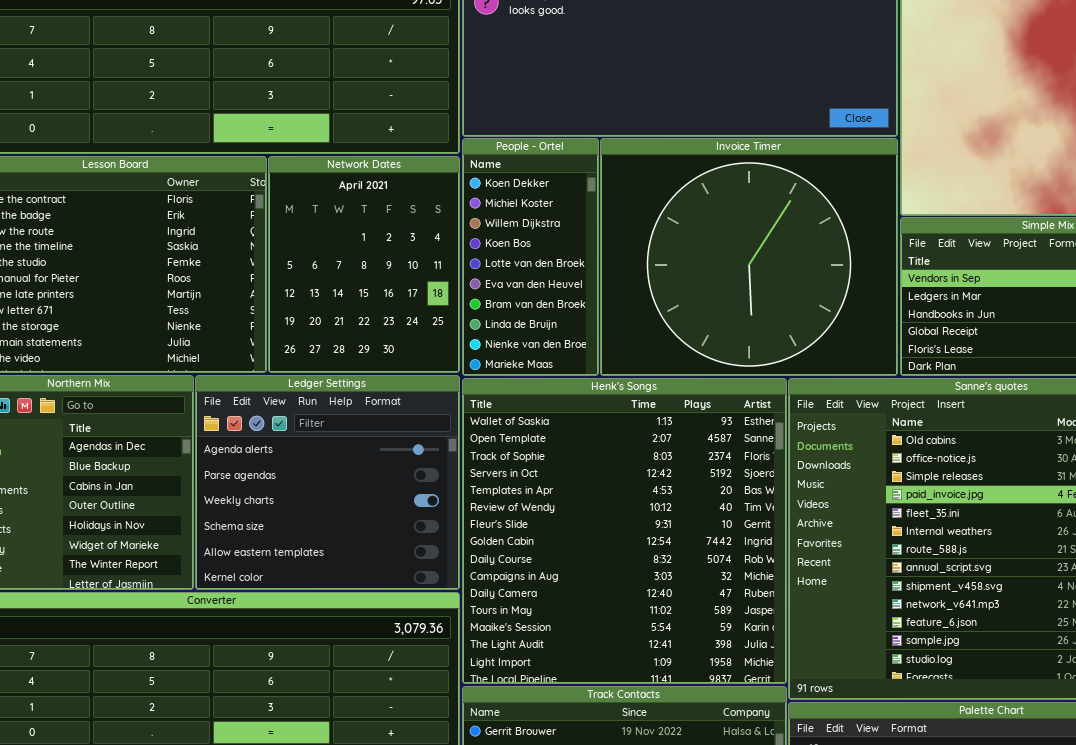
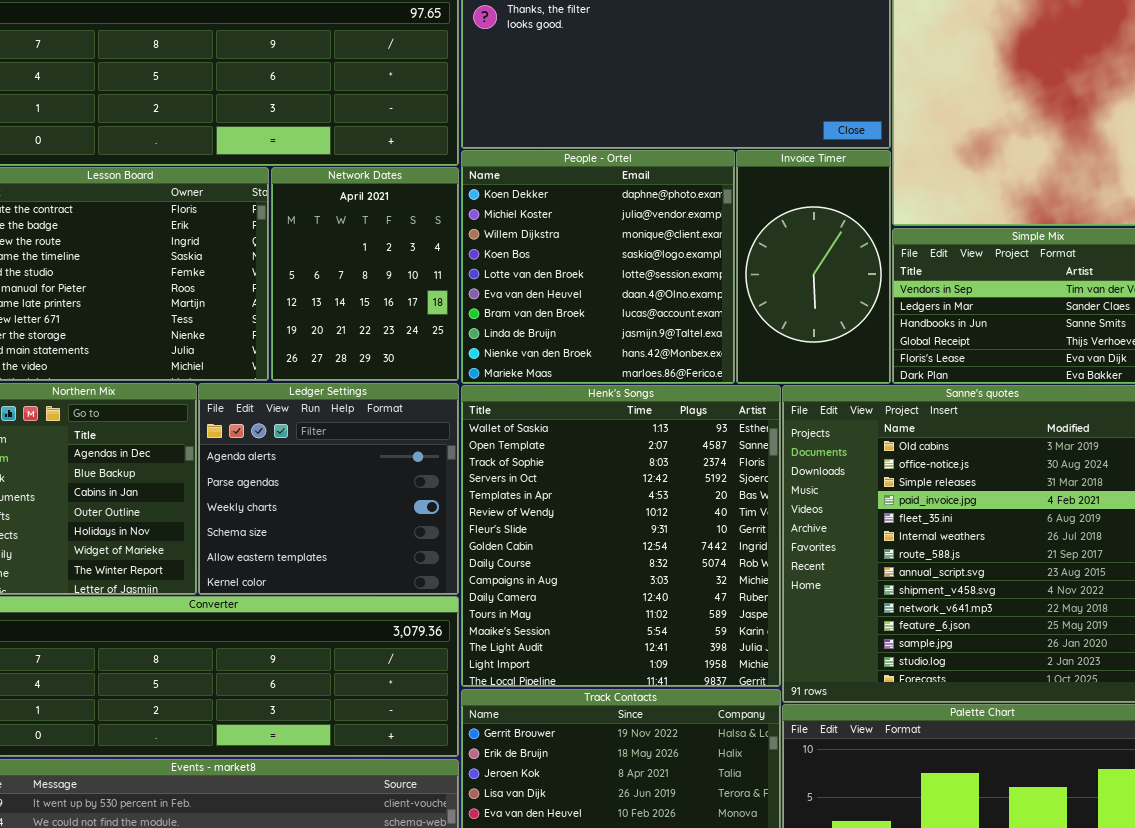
People - Ortel: [462,138,599,376] -> [461,150,735,384], resized
Invoice Timer: [600,138,898,376] -> [736,150,891,384], resized

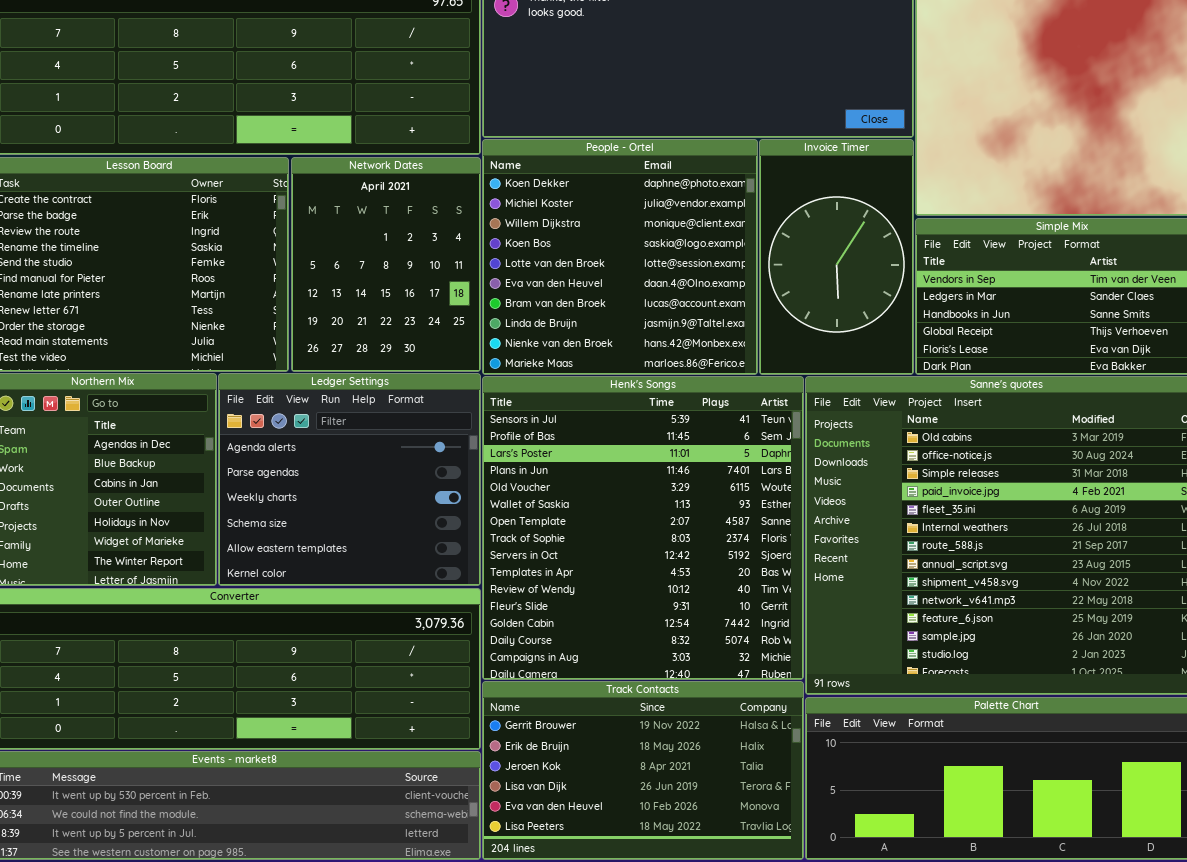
Henk's Songs: [461,385,781,687] -> [482,376,804,680], scrolled up 5 rows

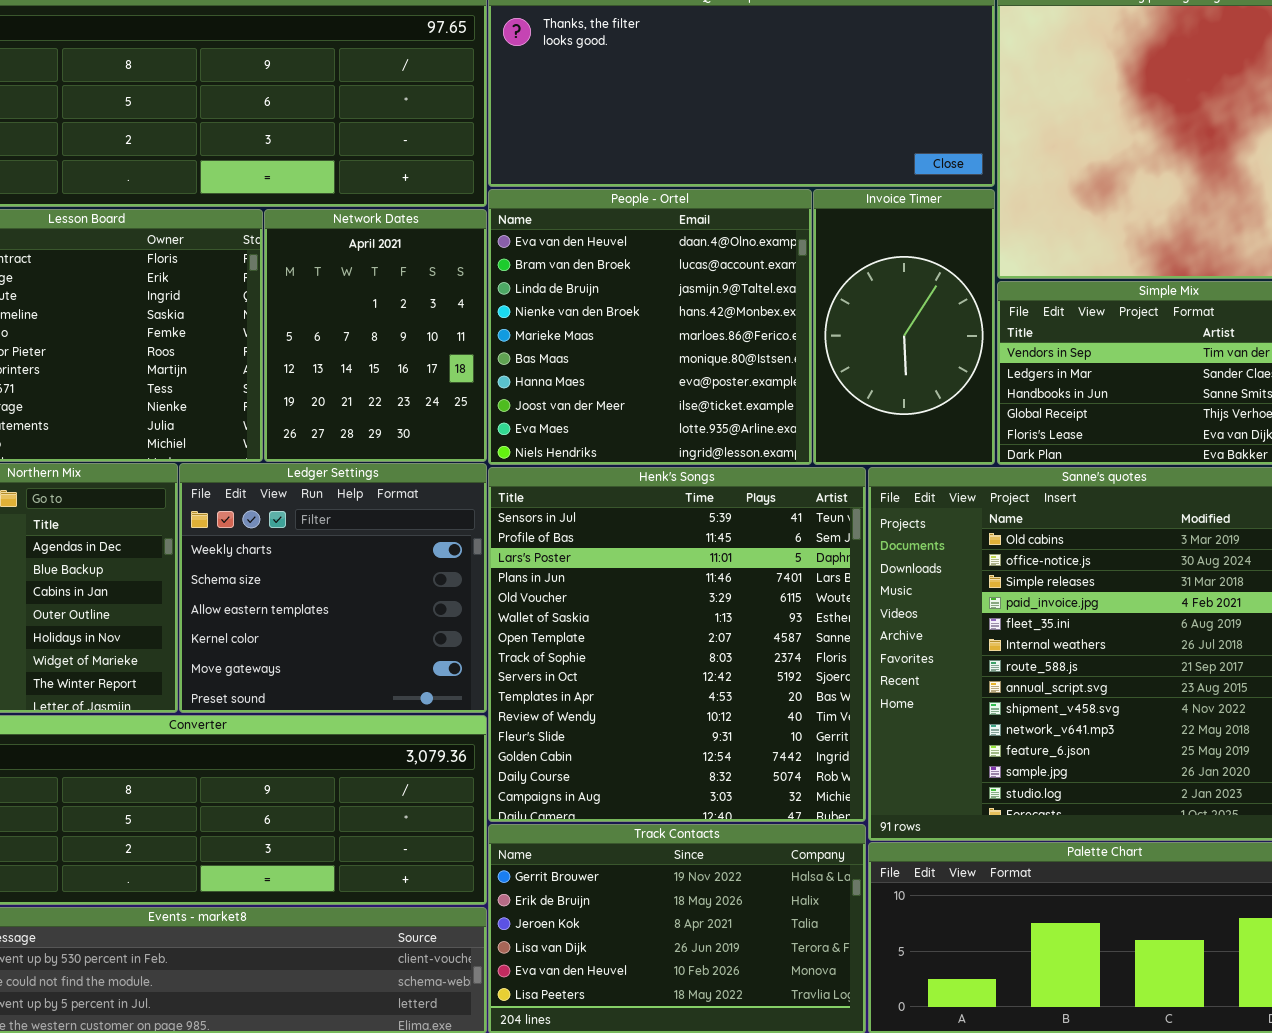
People - Ortel: [482,139,758,375] -> [488,189,812,465], scrolled down 5 rows
Ledger Settings: [218,373,481,586] -> [179,463,487,713], scrolled down 2 rows

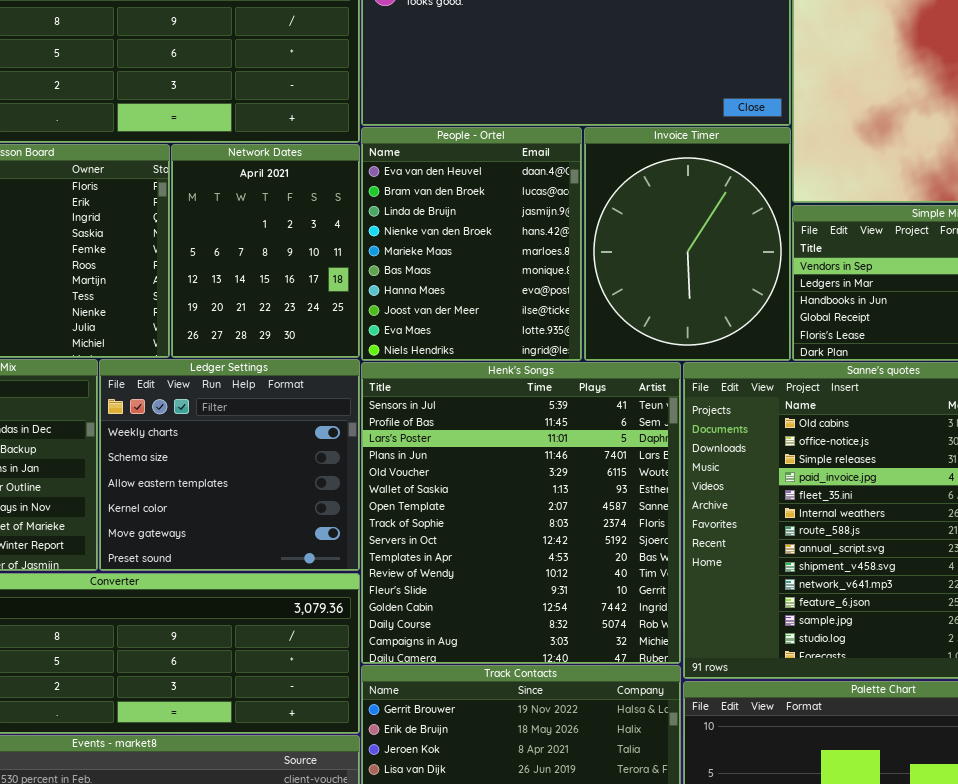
People - Ortel: [488,189,812,465] -> [361,127,582,361], resized
Invoice Timer: [813,189,995,465] -> [584,127,791,361], resized

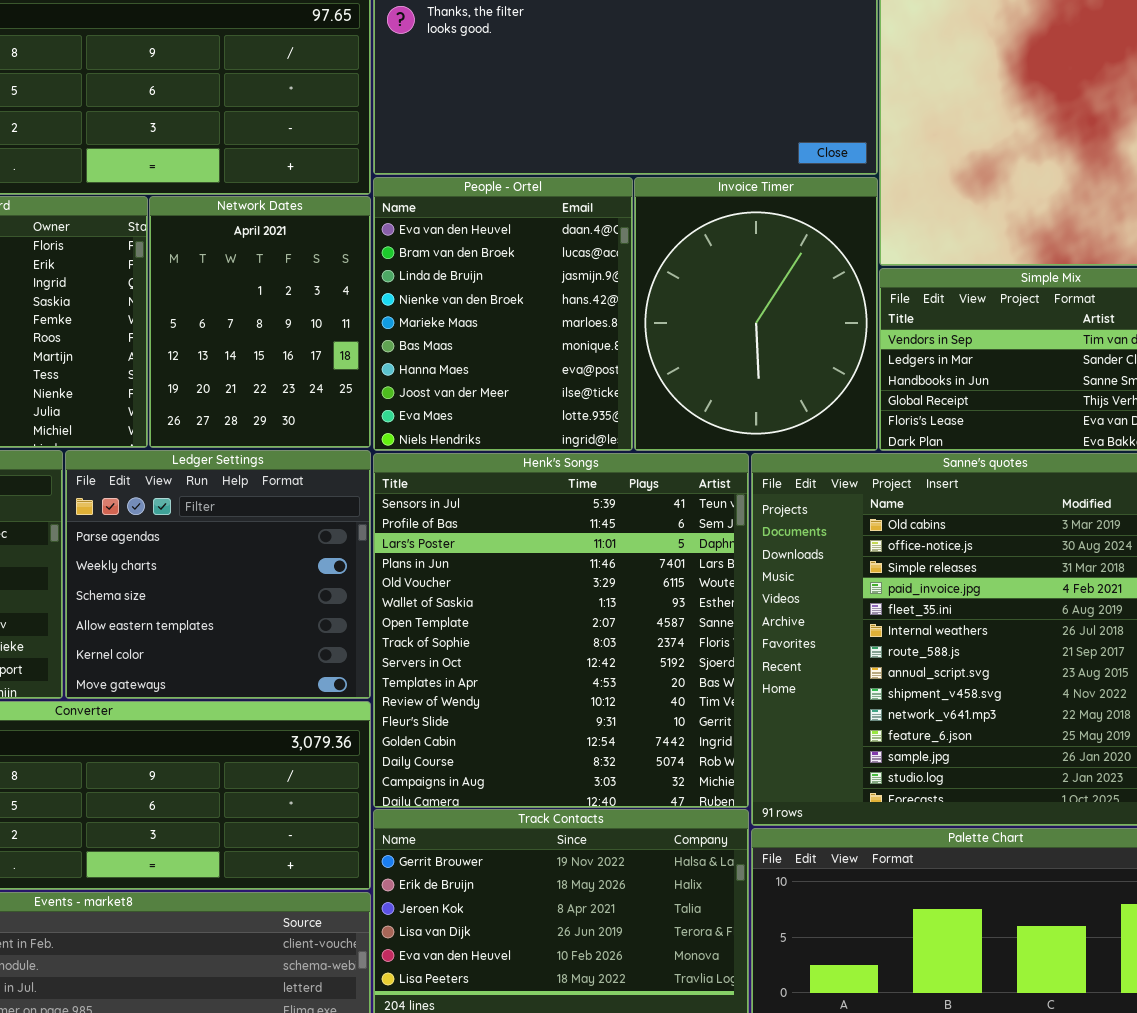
Ledger Settings: [99,359,360,571] -> [65,450,371,699], scrolled up 1 row

